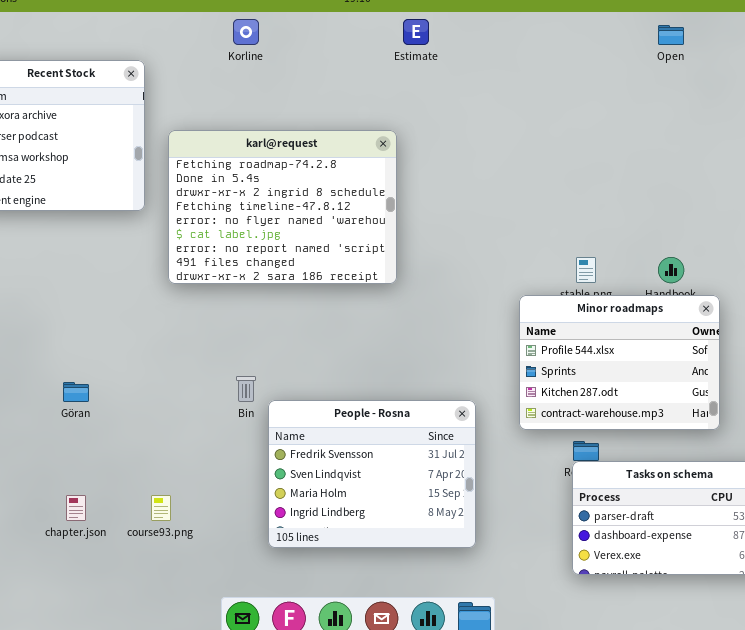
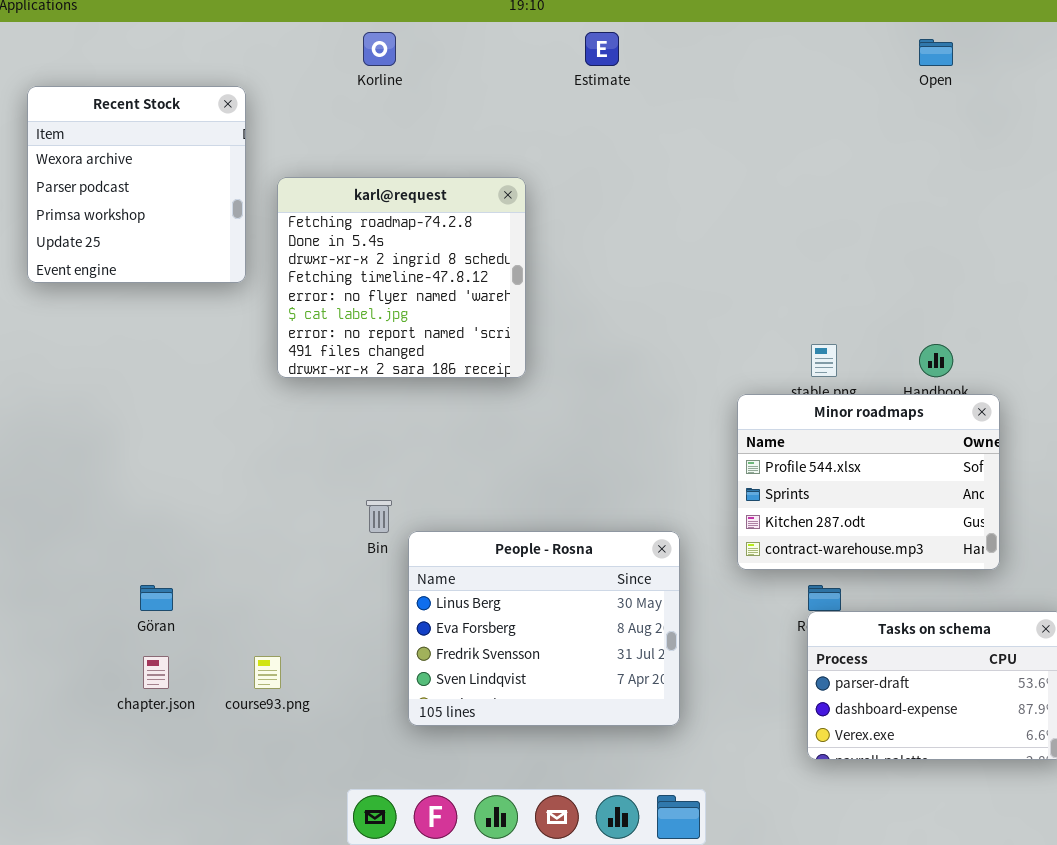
karl@request: [168,130,397,284] -> [277,177,526,378], resized
Göran: [63,382,89,402] -> [140,585,173,611], moved
People - Rosna: [268,400,476,548] -> [408,531,680,726], scrolled up 2 rows

